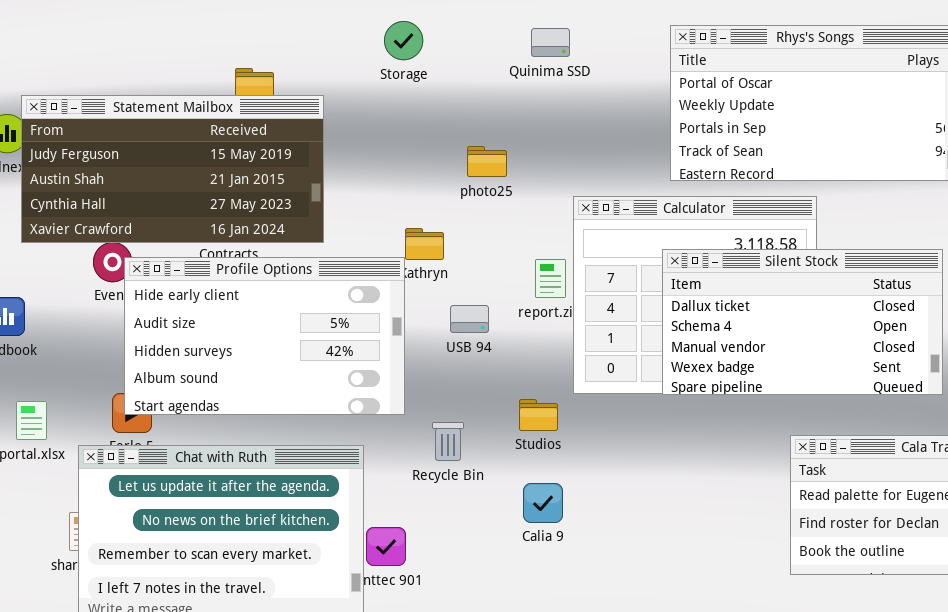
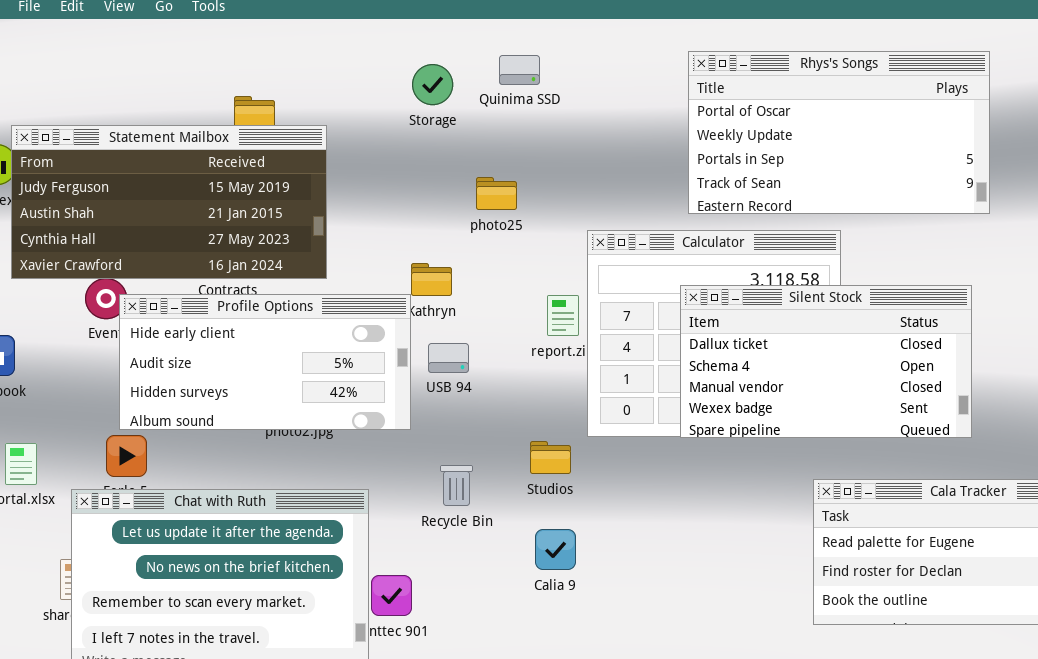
Storage: [384,21,423,60] -> [412,64,453,105], moved
Quinima SSD: [531,28,570,57] -> [499,55,540,85], moved
Profile Options: [124,257,405,415] -> [119,294,411,430], resized
USB 94: [450,305,489,333] -> [428,343,469,373], moved

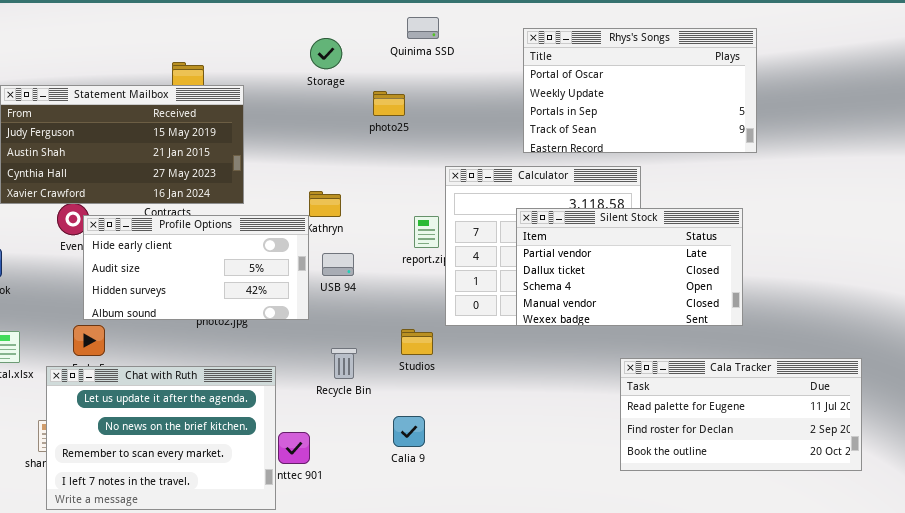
Quinima SSD: [499,55,540,85] -> [407,17,439,39], moved
photo25: [476,177,517,210] -> [373,91,405,116], moved
Silent Stock: [680,285,972,438] -> [516,208,743,326], scrolled up 1 row
Calia 9: [535,529,576,570] -> [393,416,425,447], moved

